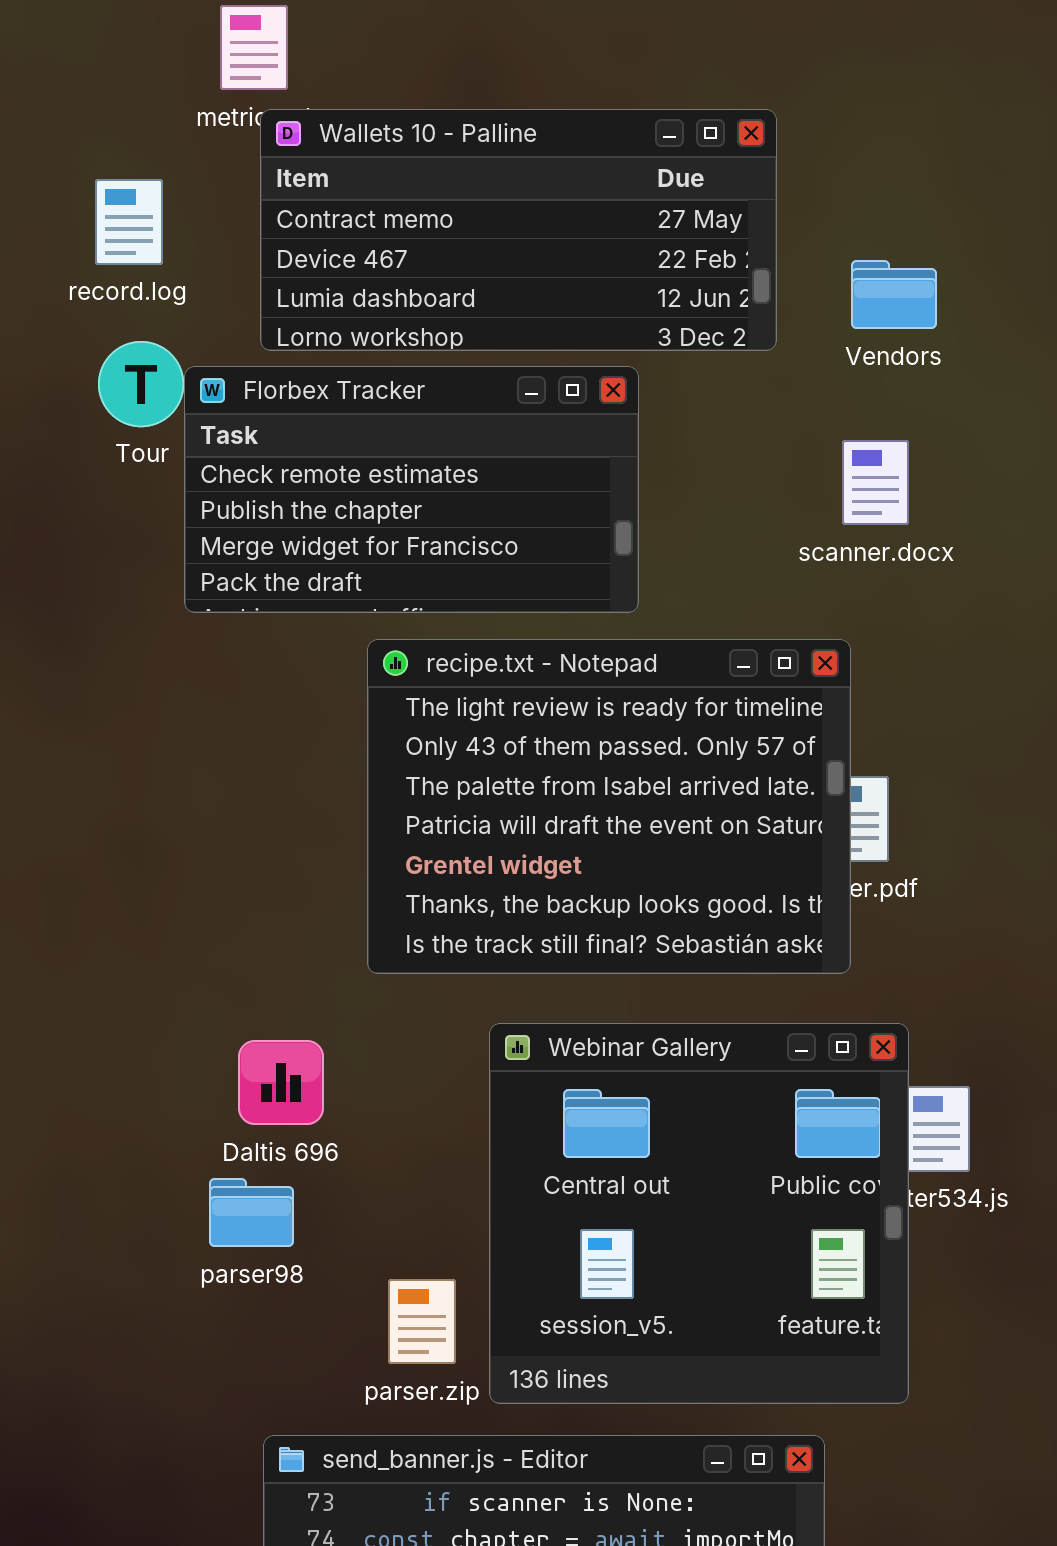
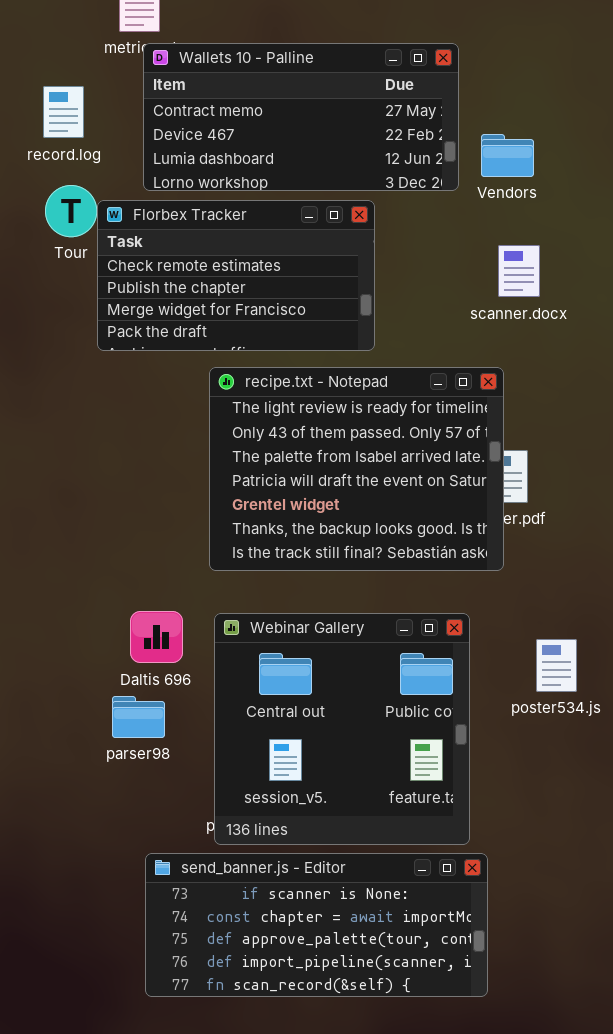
Vendors: [851,260,937,329] -> [481,134,534,177], moved
Webinar Gallery: [489,1023,909,1404] -> [214,613,470,845], moved

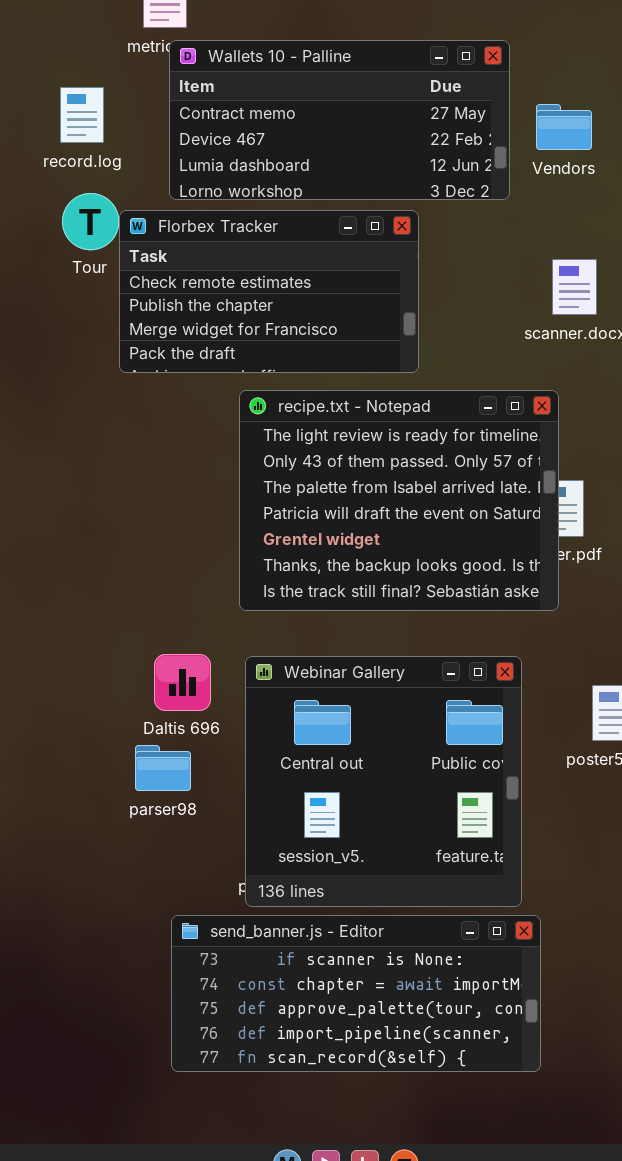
Vendors: [481,134,534,177] -> [536,104,592,150], moved

